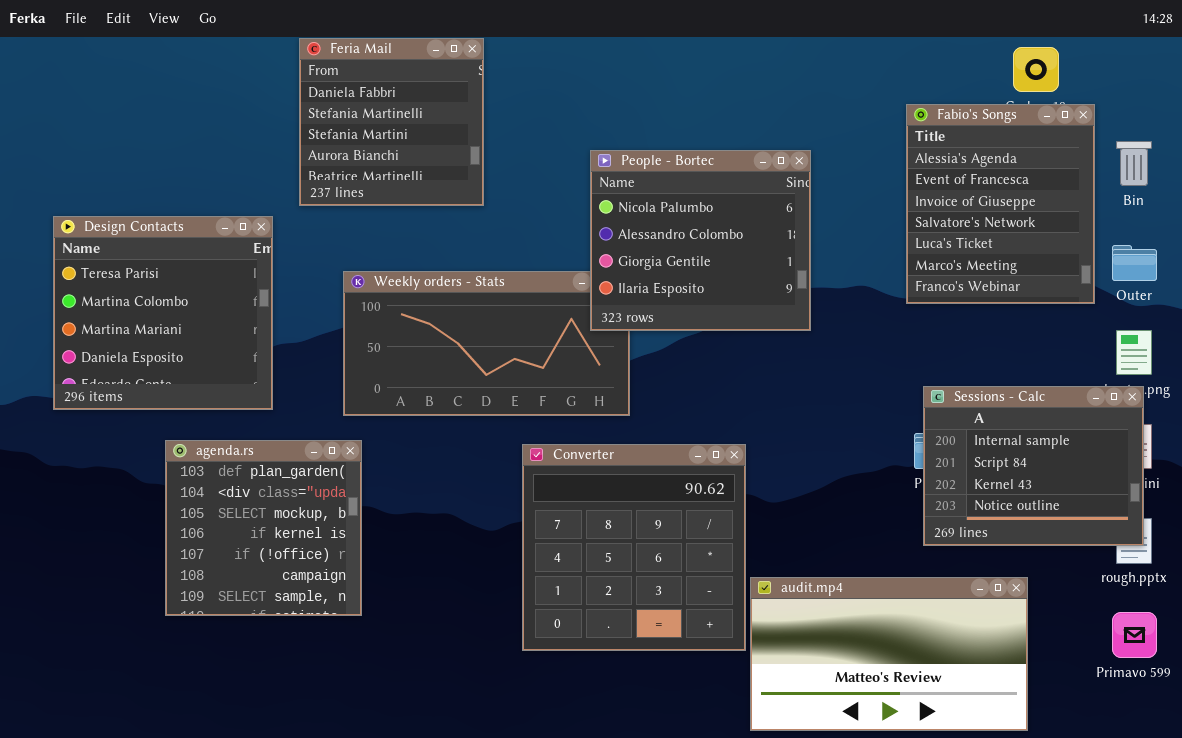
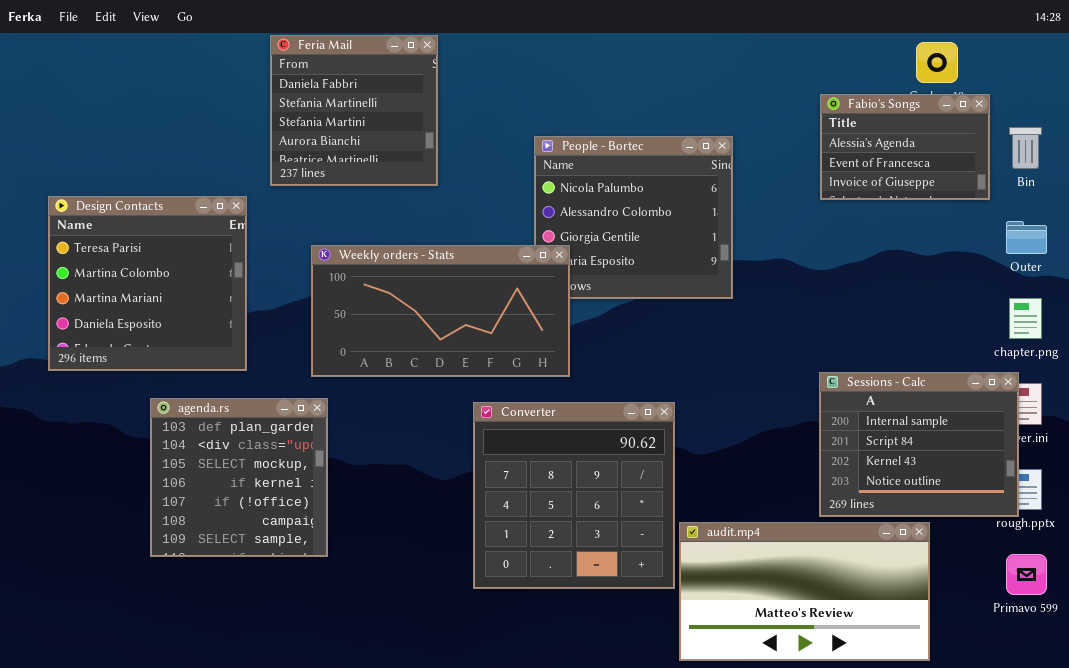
Fabio's Songs: [906,104,1095,304] -> [820,94,990,200], resized
Weekly orders - Stats: [343,271,630,416] -> [311,245,570,377], raised
Sessions - Calc: [923,386,1144,546] -> [819,372,1019,517], moved

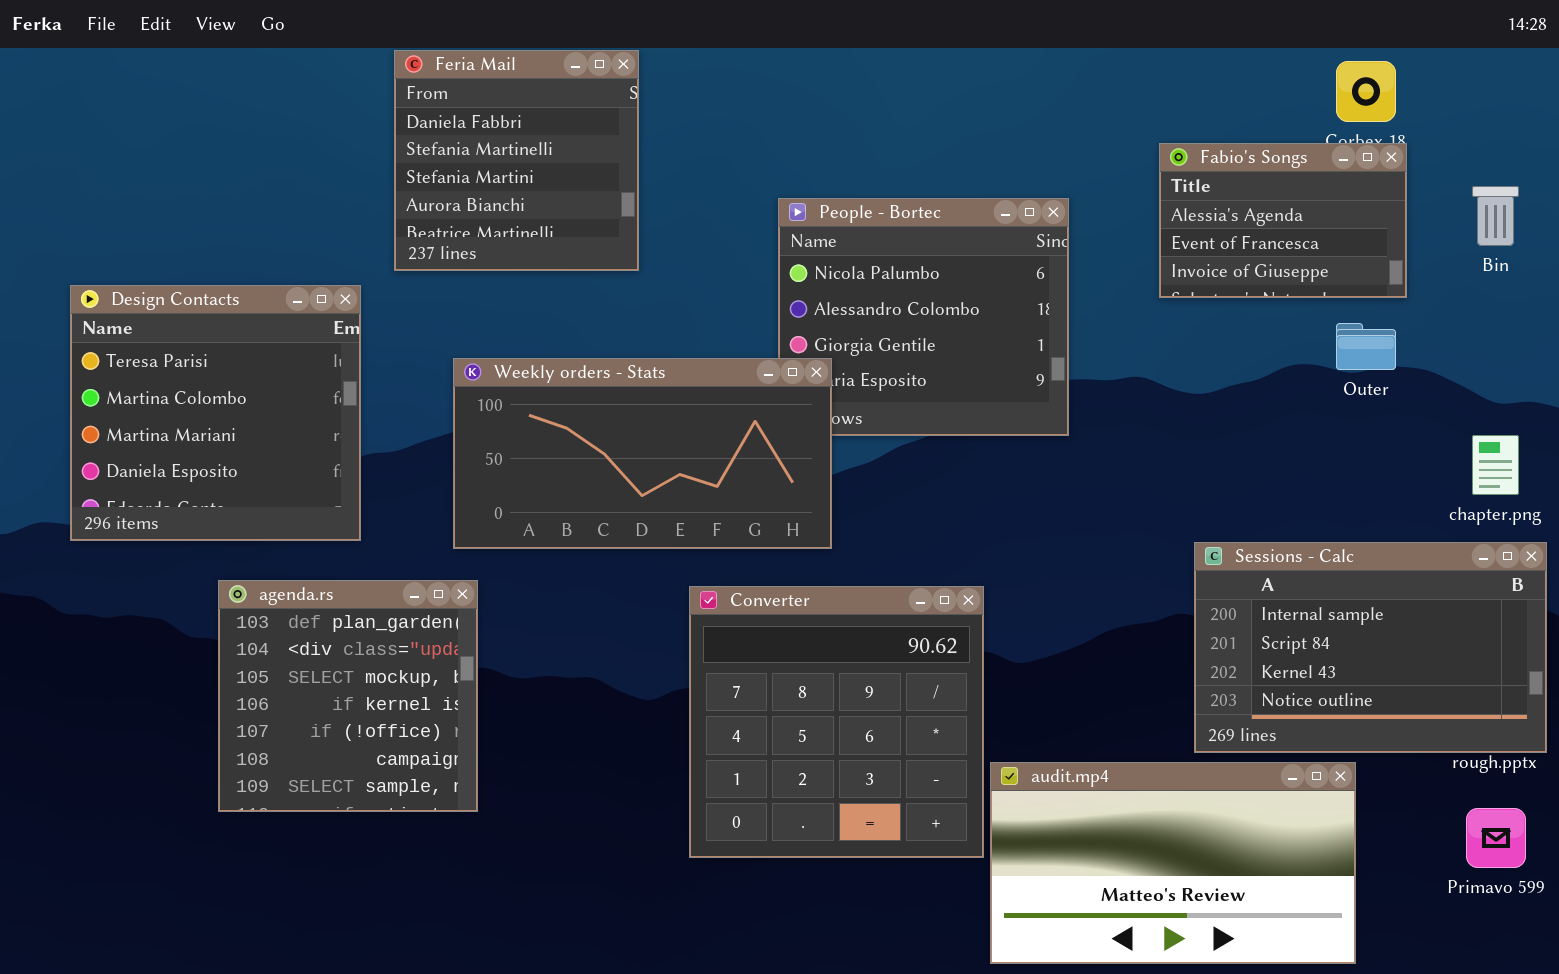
Fabio's Songs: [820,94,990,200] -> [1159,143,1407,298], moved
Outer: [1006,221,1047,254] -> [1336,323,1396,370], moved
Sessions - Calc: [819,372,1019,517] -> [1194,542,1547,753], resized

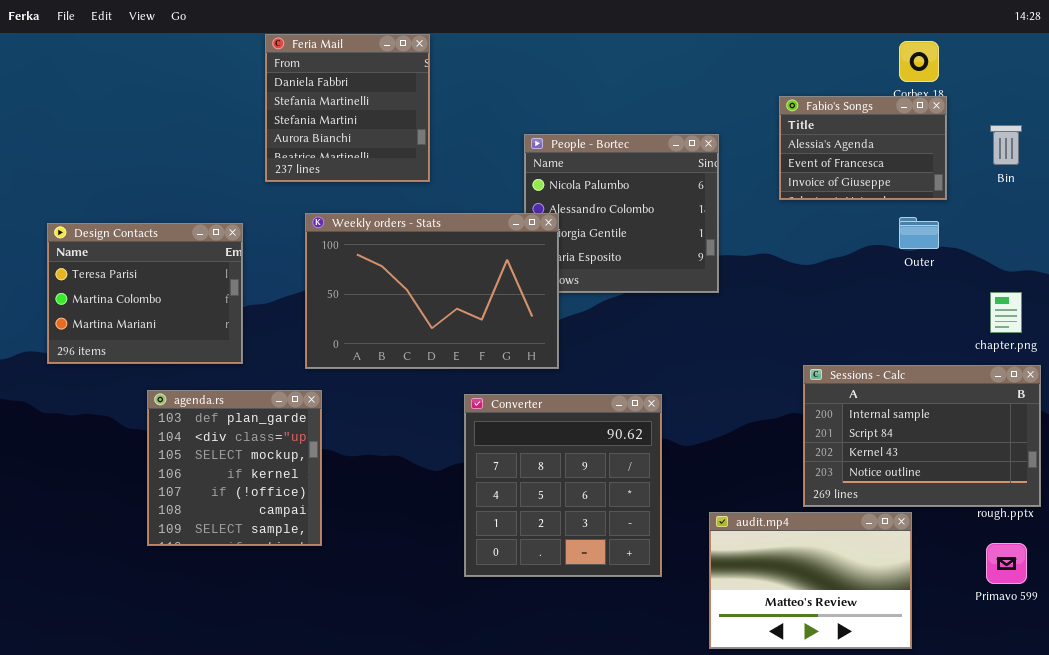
Design Contacts: [70,285,361,541] -> [47,223,243,364], resized
Weekly orders - Stats: [453,358,832,549] -> [305,213,559,369], resized
audit.mp4: [990,762,1356,964] -> [709,512,912,649], resized

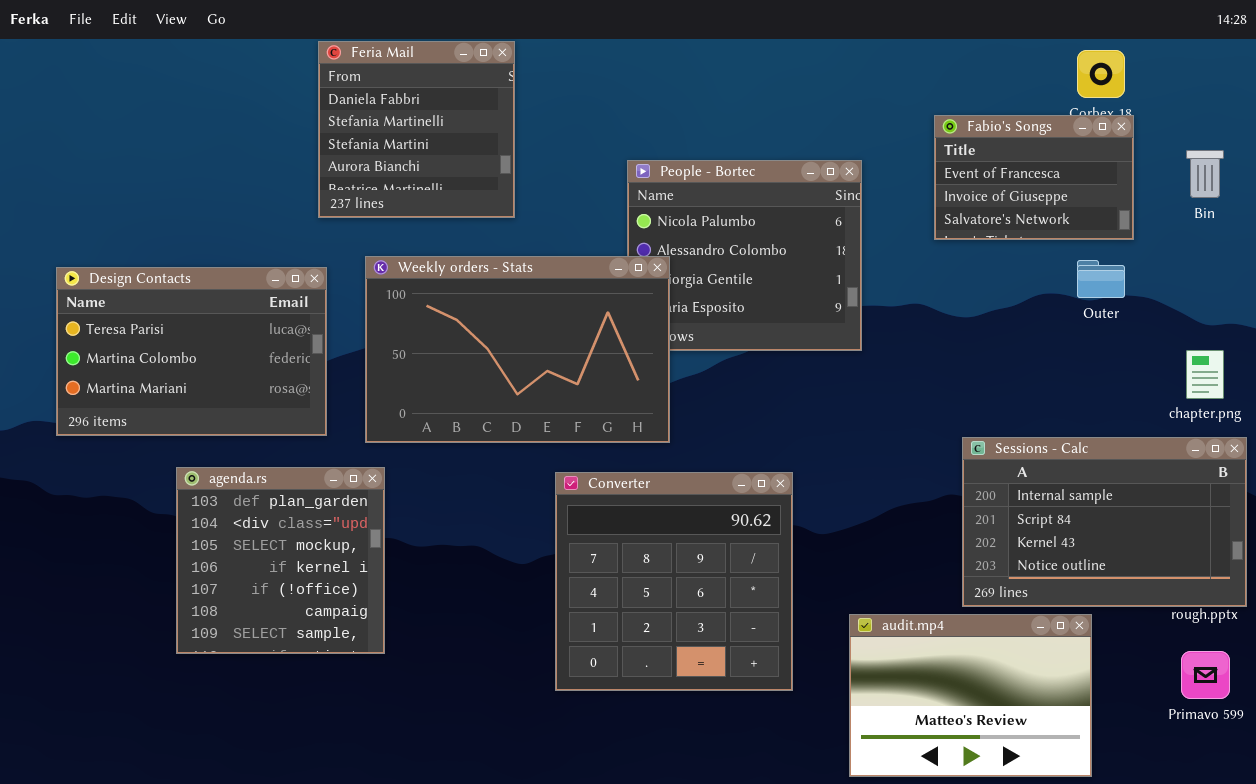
Fabio's Songs: [779,96,947,200] -> [934,115,1134,240], scrolled down 1 row
Design Contacts: [47,223,243,364] -> [56,267,327,436], resized

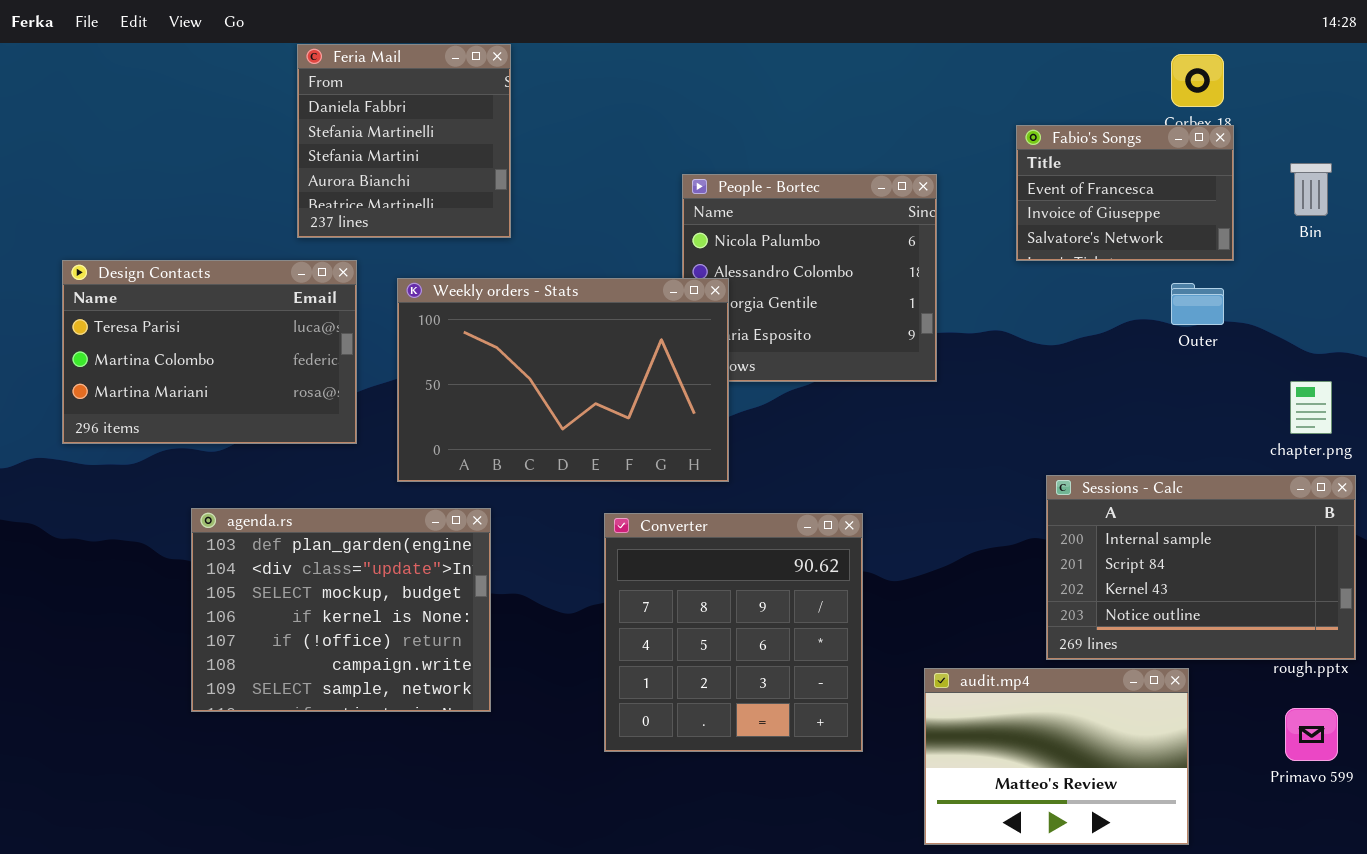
Feria Mail: [318,41,515,218] -> [297,44,511,238], moved
Design Contacts: [56,267,327,436] -> [62,260,357,444], moved
agenda.rs: [176,467,385,654] -> [191,508,491,712], resized

